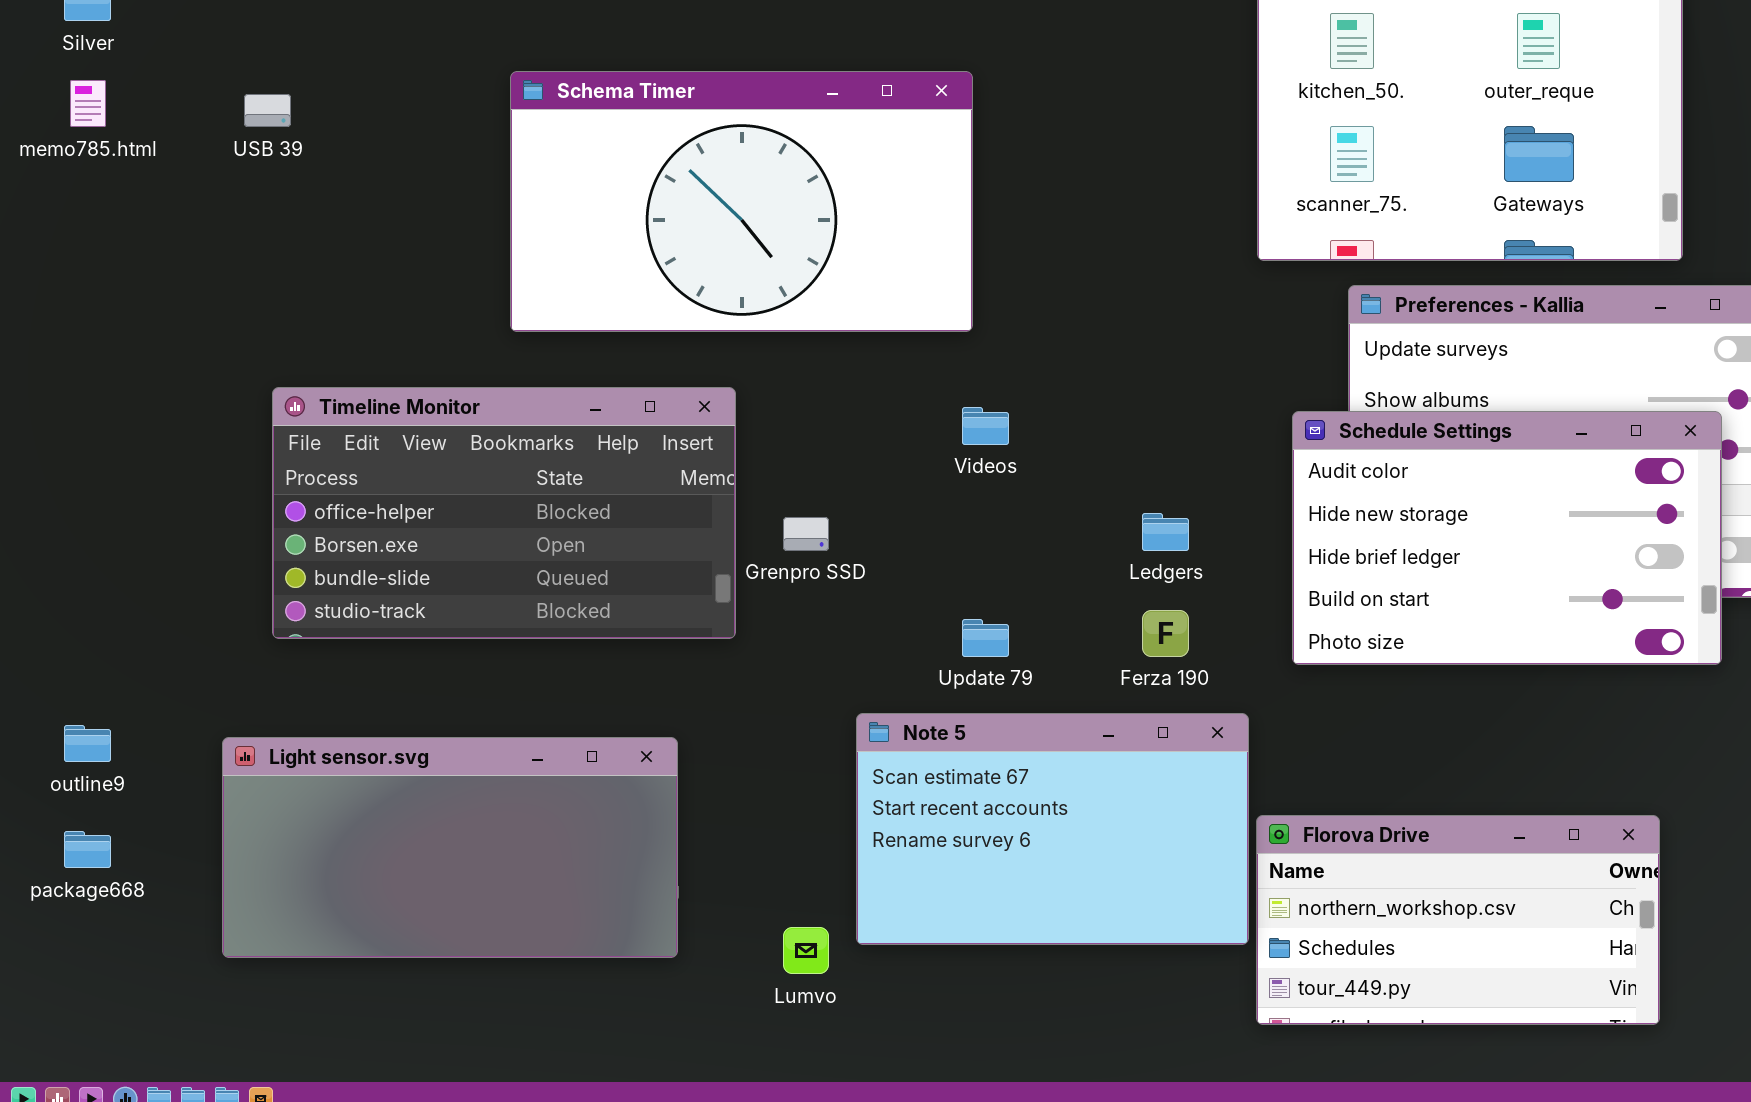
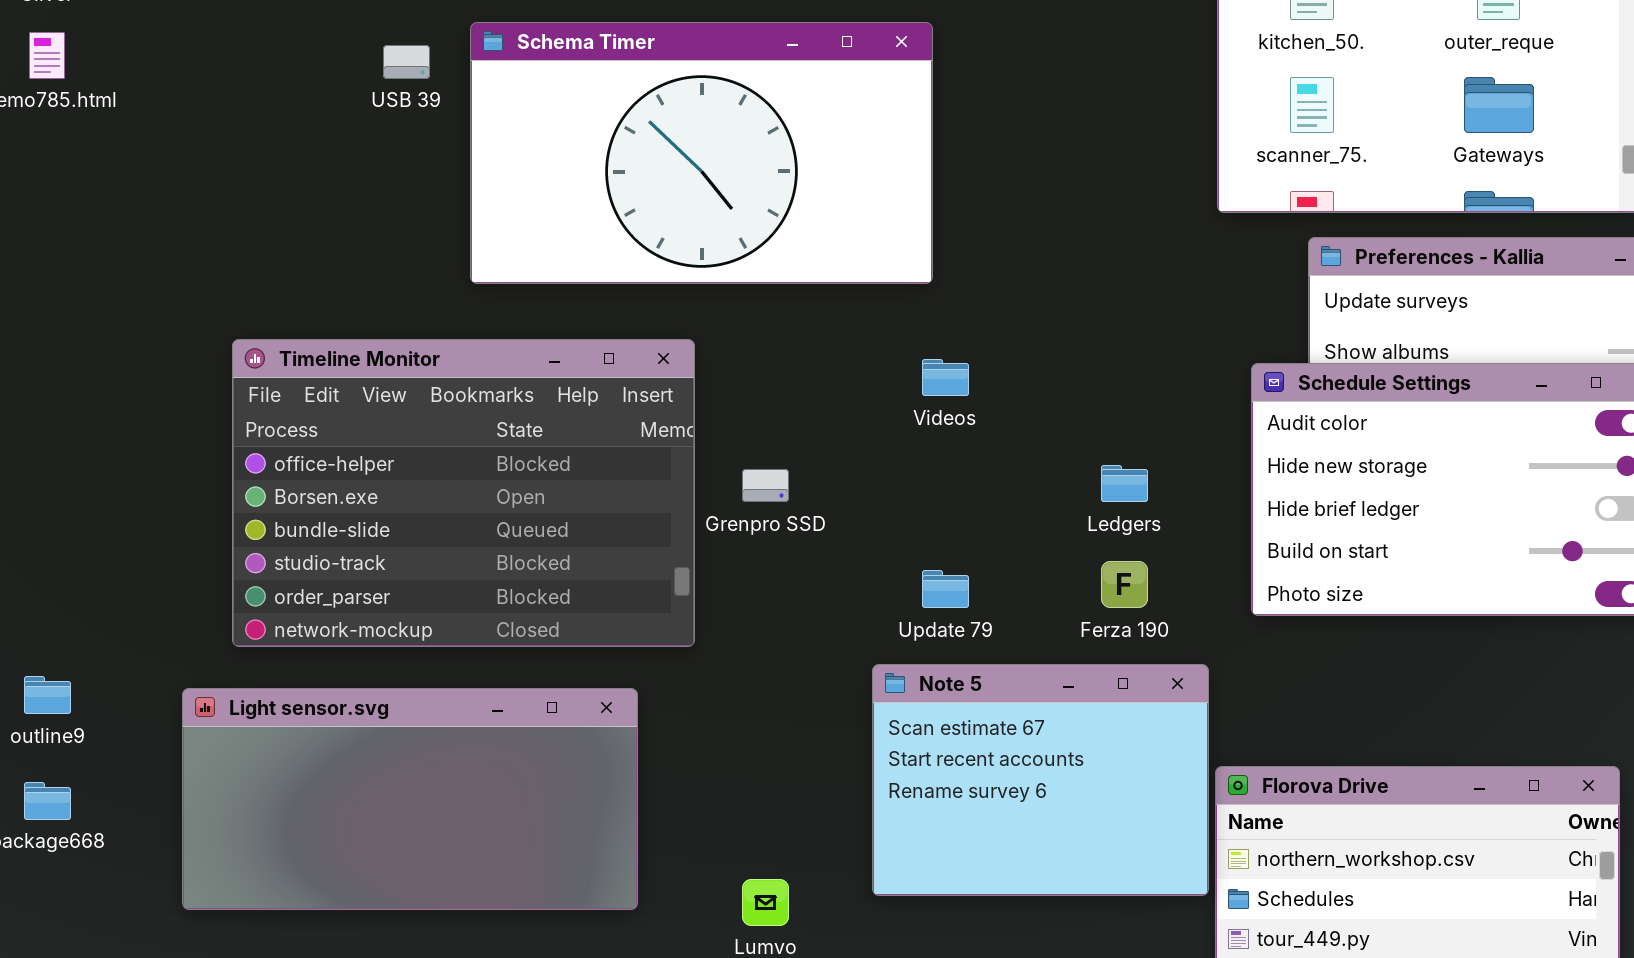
USB 39: [244,94,291,127] -> [383,45,430,79], moved
Timeline Monitor: [272,387,736,639] -> [232,339,695,647], resized
Note 5: [856,713,1249,945] -> [872,664,1209,896], resized

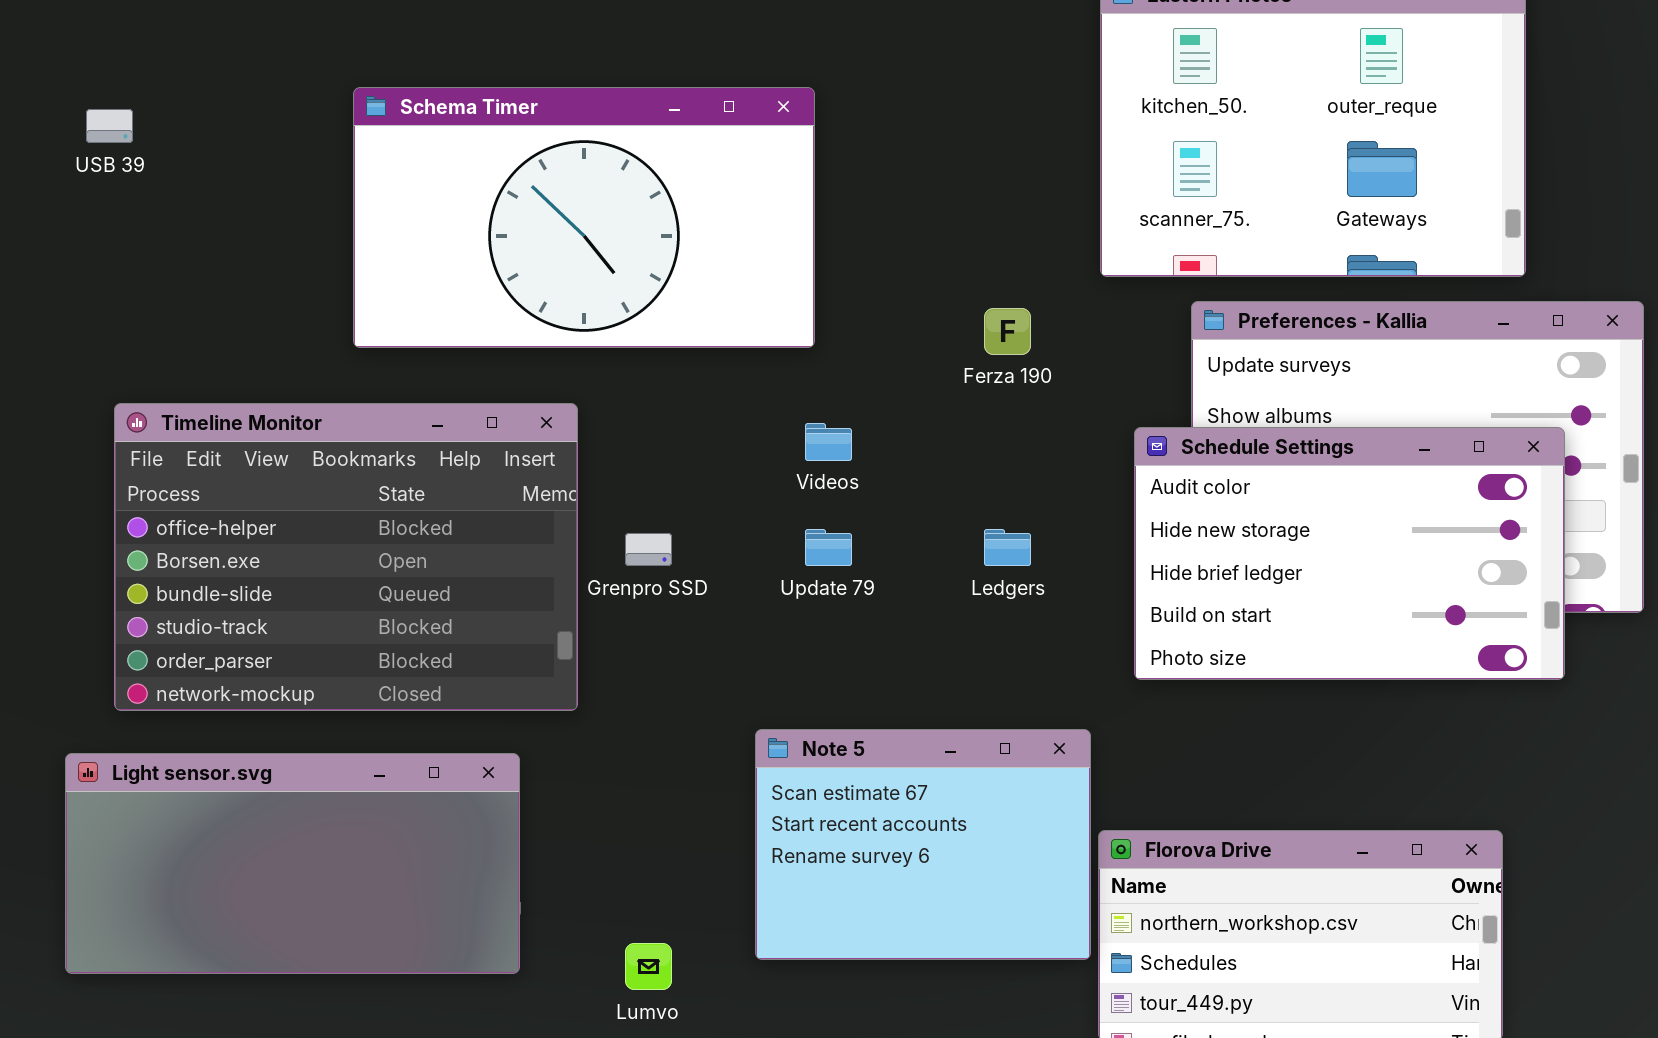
USB 39: [383,45,430,79] -> [86,109,133,143], moved
Ferza 190: [1101,561,1148,608] -> [984,308,1031,355], moved
Update 79: [922,570,969,608] -> [805,529,852,566], moved

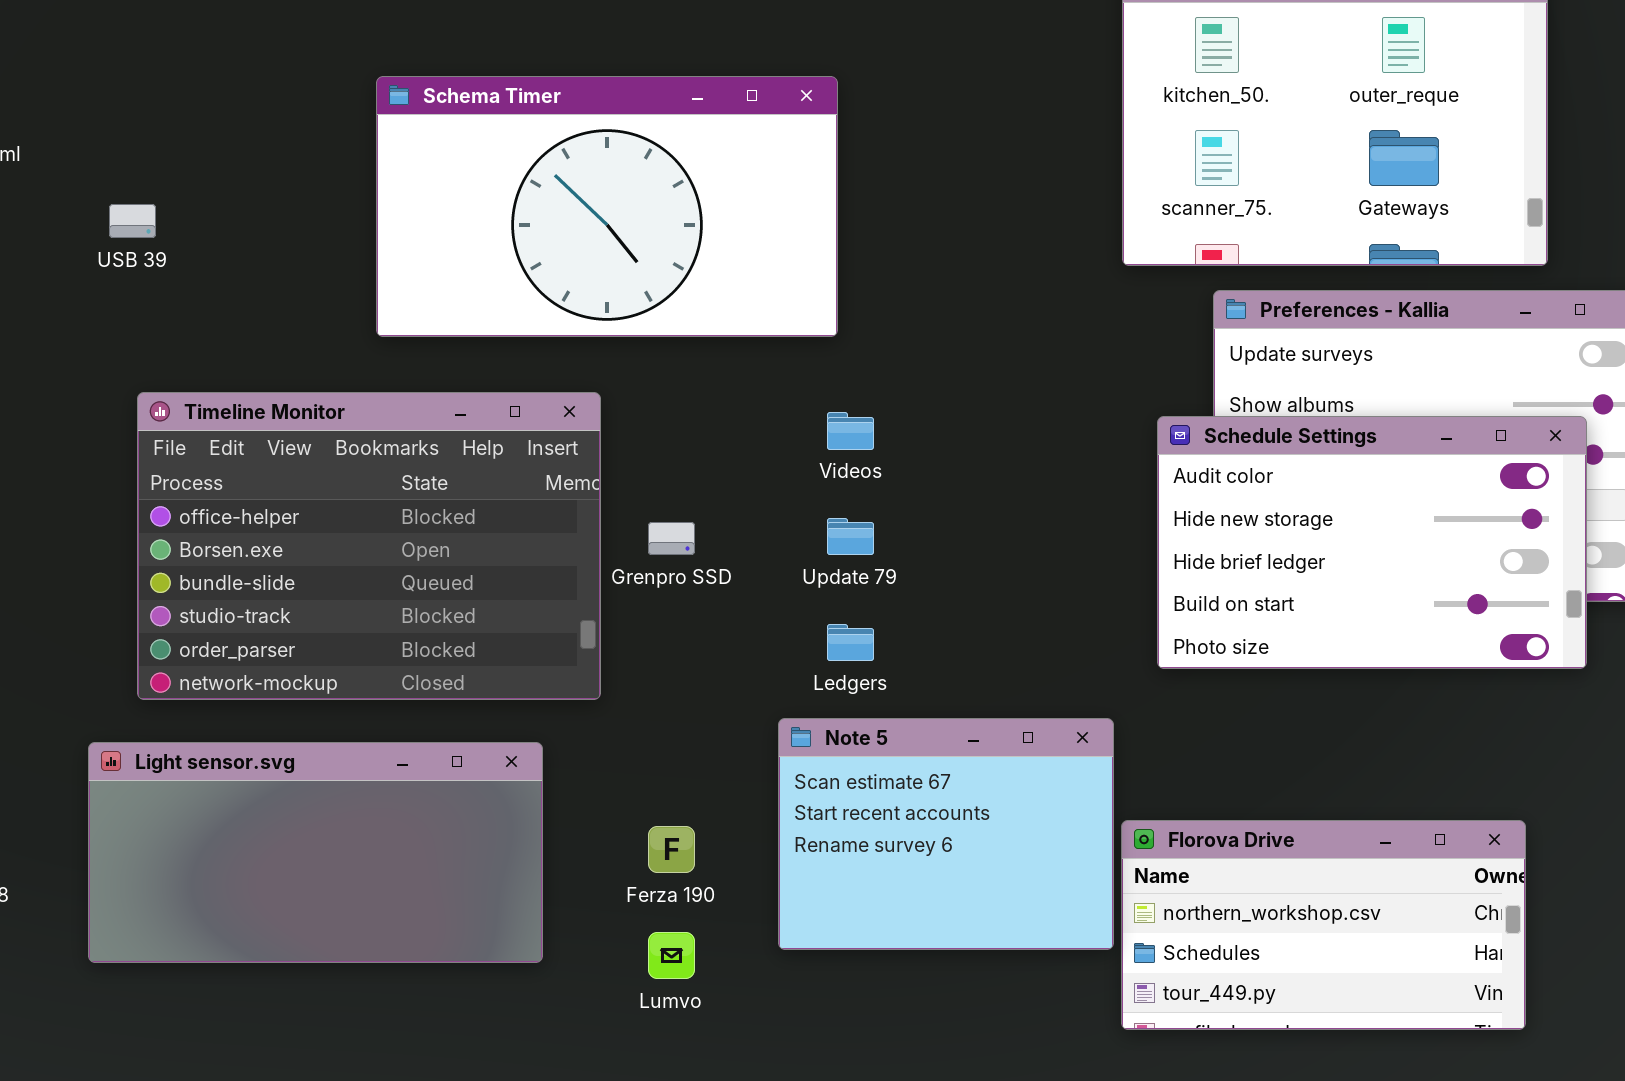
USB 39: [86,109,133,143] -> [109,204,156,238], moved
Ferza 190: [984,308,1031,355] -> [648,826,695,873], moved
Ledgers: [984,529,1031,566] -> [827,624,874,661], moved

